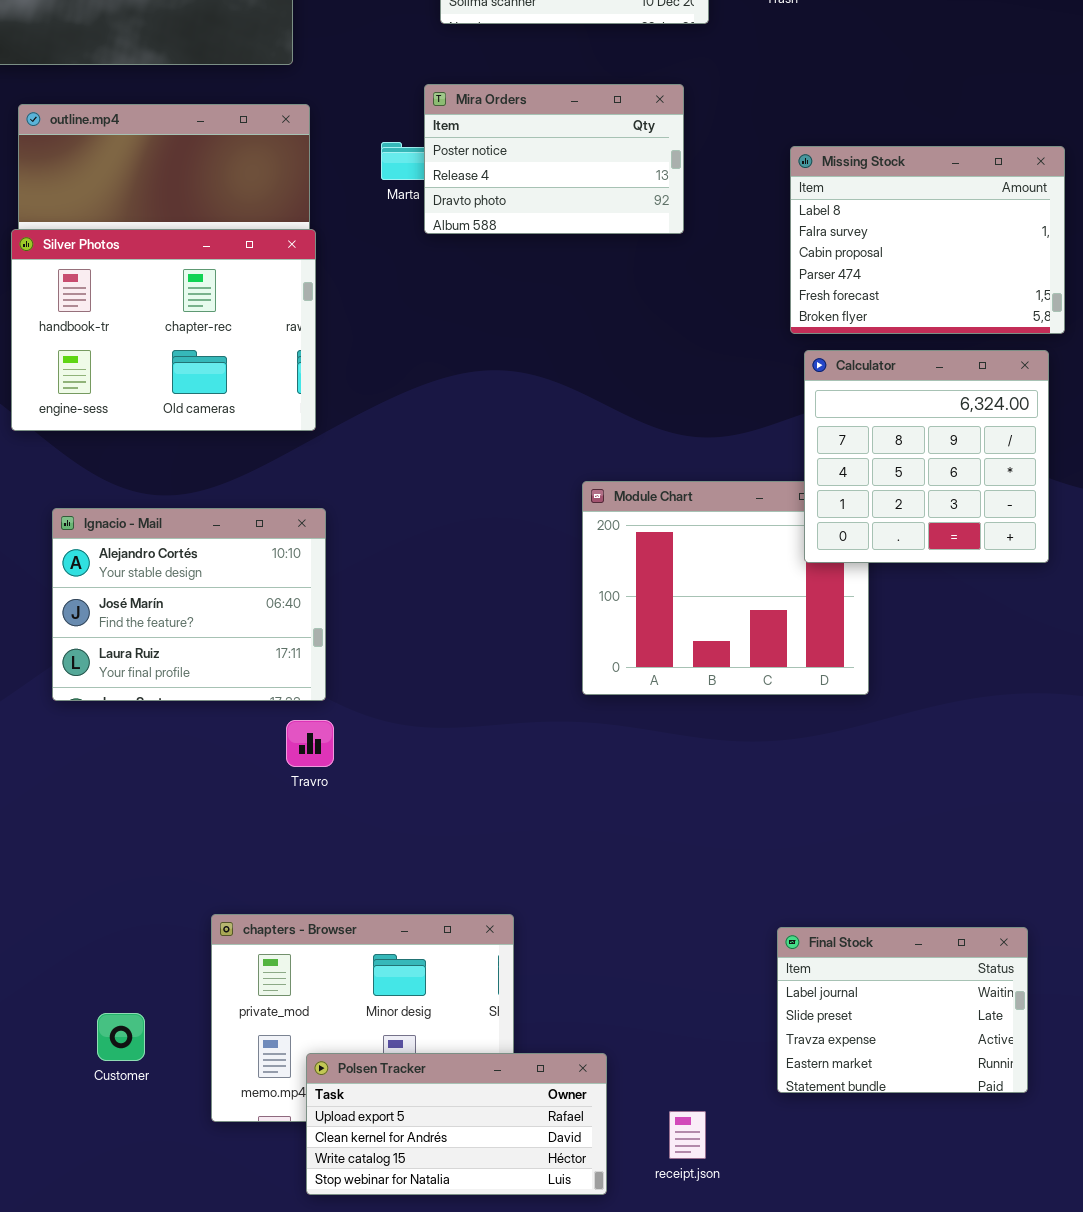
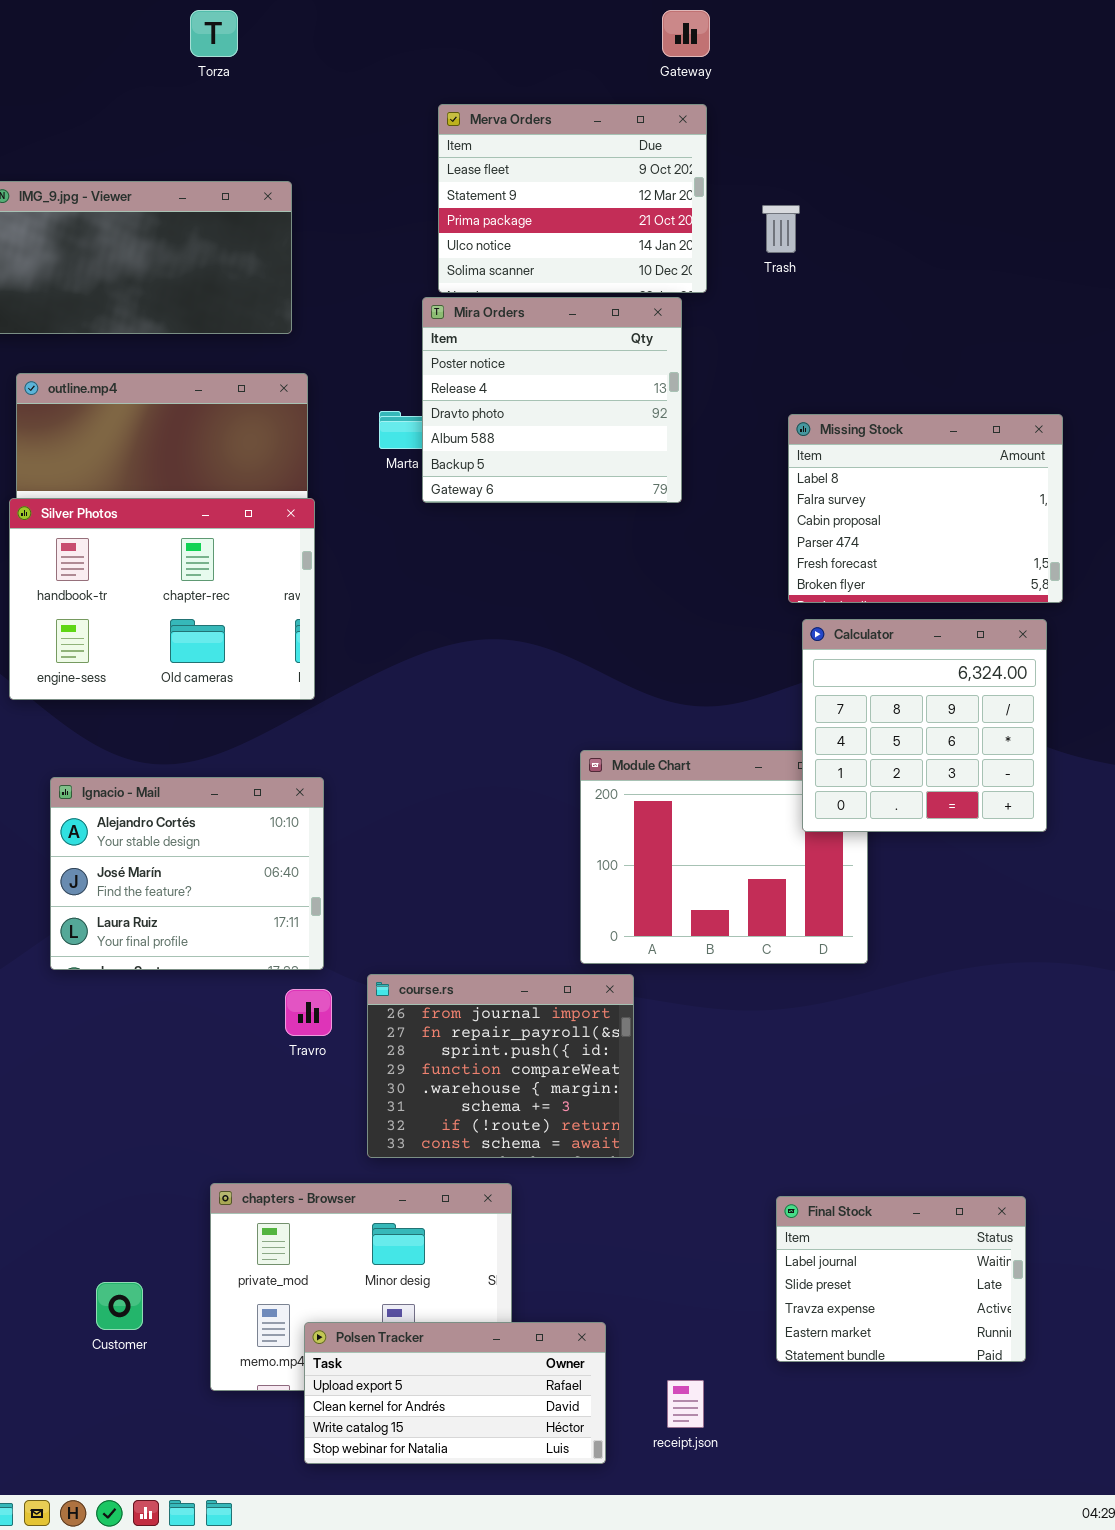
Mira Orders: [424,84,684,234] -> [422,297,682,503], resized
course.rs: none -> [367,974,634,1158], opened

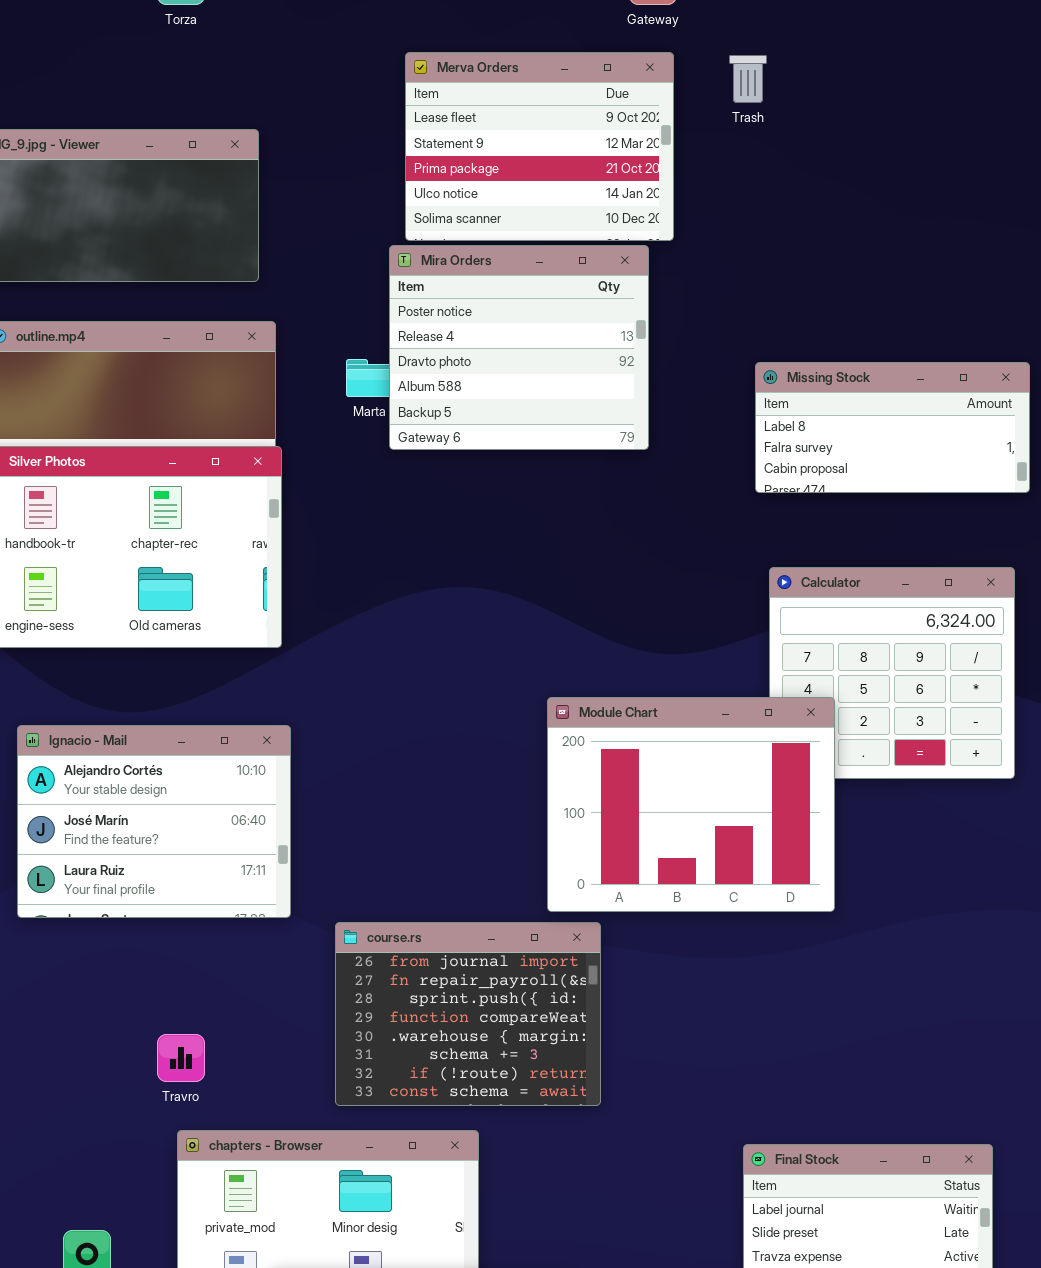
Trash: [762,205,800,253] -> [729,55,767,103], moved
Missing Stock: [788,414,1063,603] -> [755,362,1030,493], resized
Module Chart: [580,750,868,964] -> [547,697,835,912], raised
Travro: [285,989,332,1036] -> [157,1034,205,1082], moved

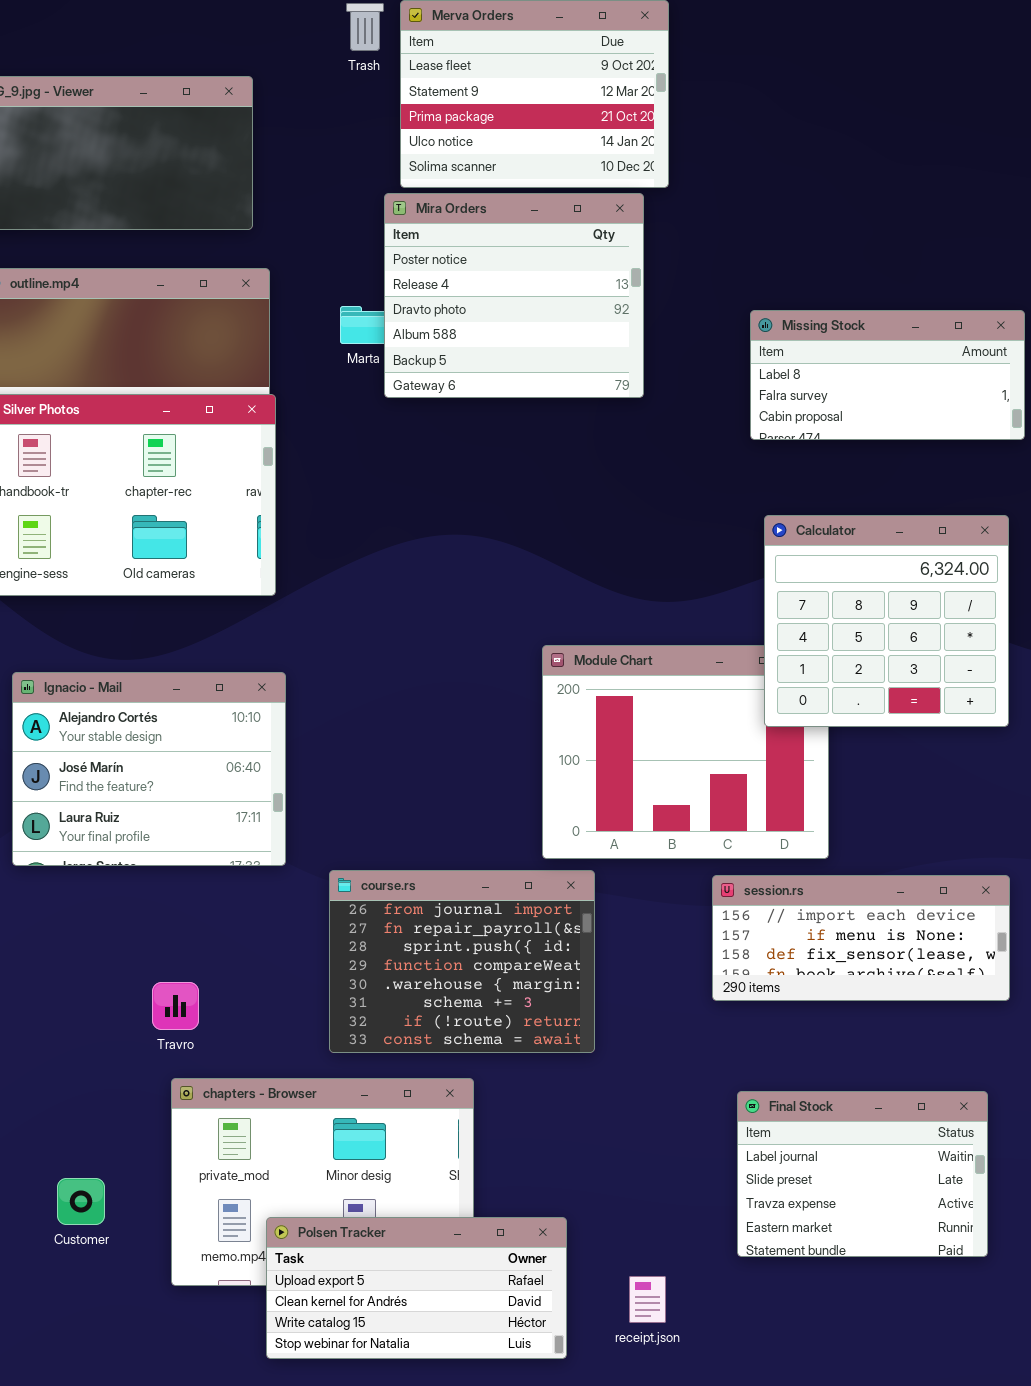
Trash: [729,55,767,103] -> [346,3,384,51], moved
Calculator: [769,567,1015,779] -> [764,515,1009,727], raised
session.rs: none -> [712,875,1010,1001], opened

